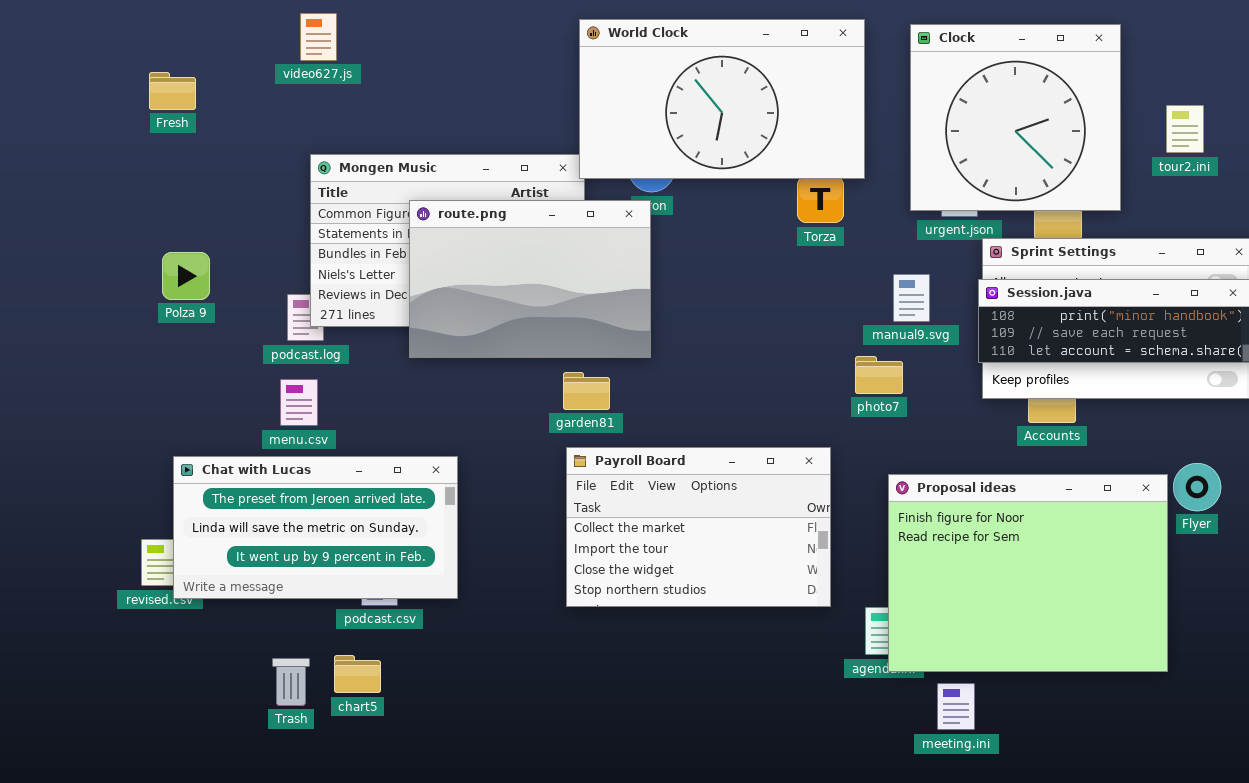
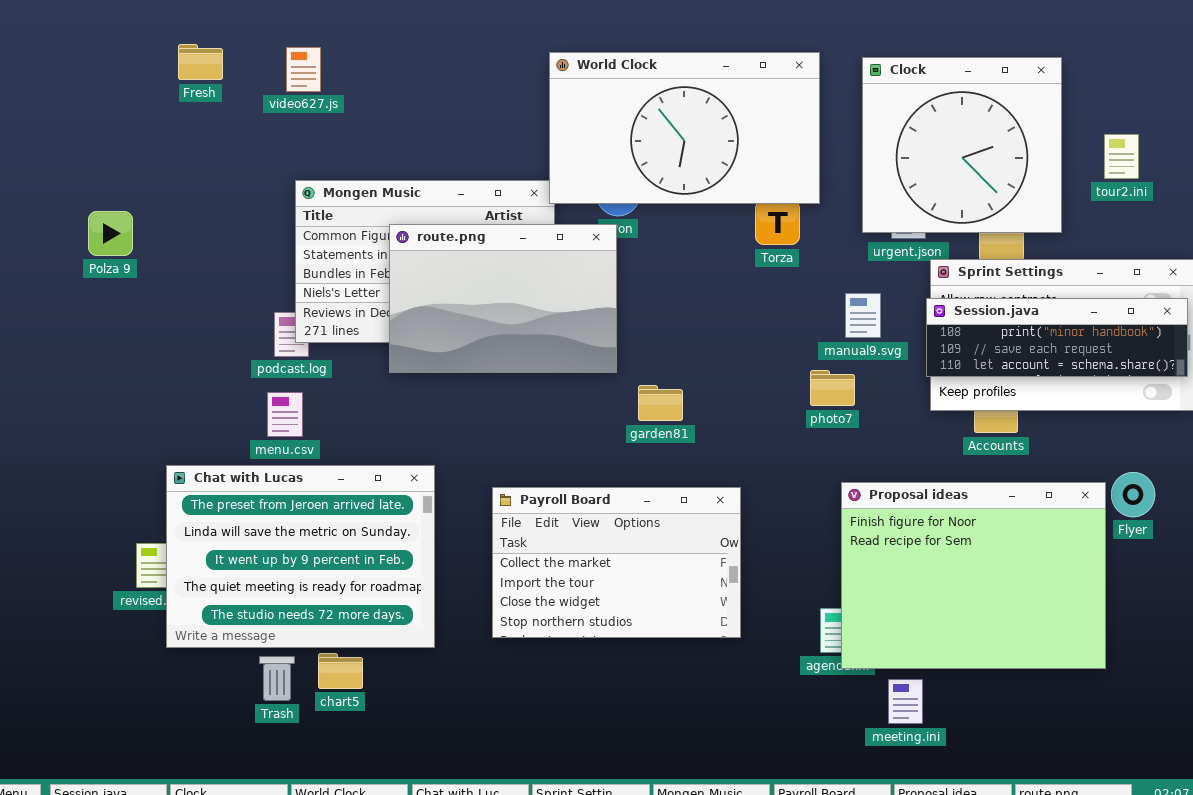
Fresh: [149,72,196,110] -> [178,44,223,80], moved
Polza 9: [162,252,210,300] -> [88,211,133,256], moved
garden81: [563,372,610,410] -> [638,385,683,421], moved
Payroll Board: [566,447,831,607] -> [492,487,741,638], moved
Chat with Lucas: [173,456,458,599] -> [166,465,435,648], resized

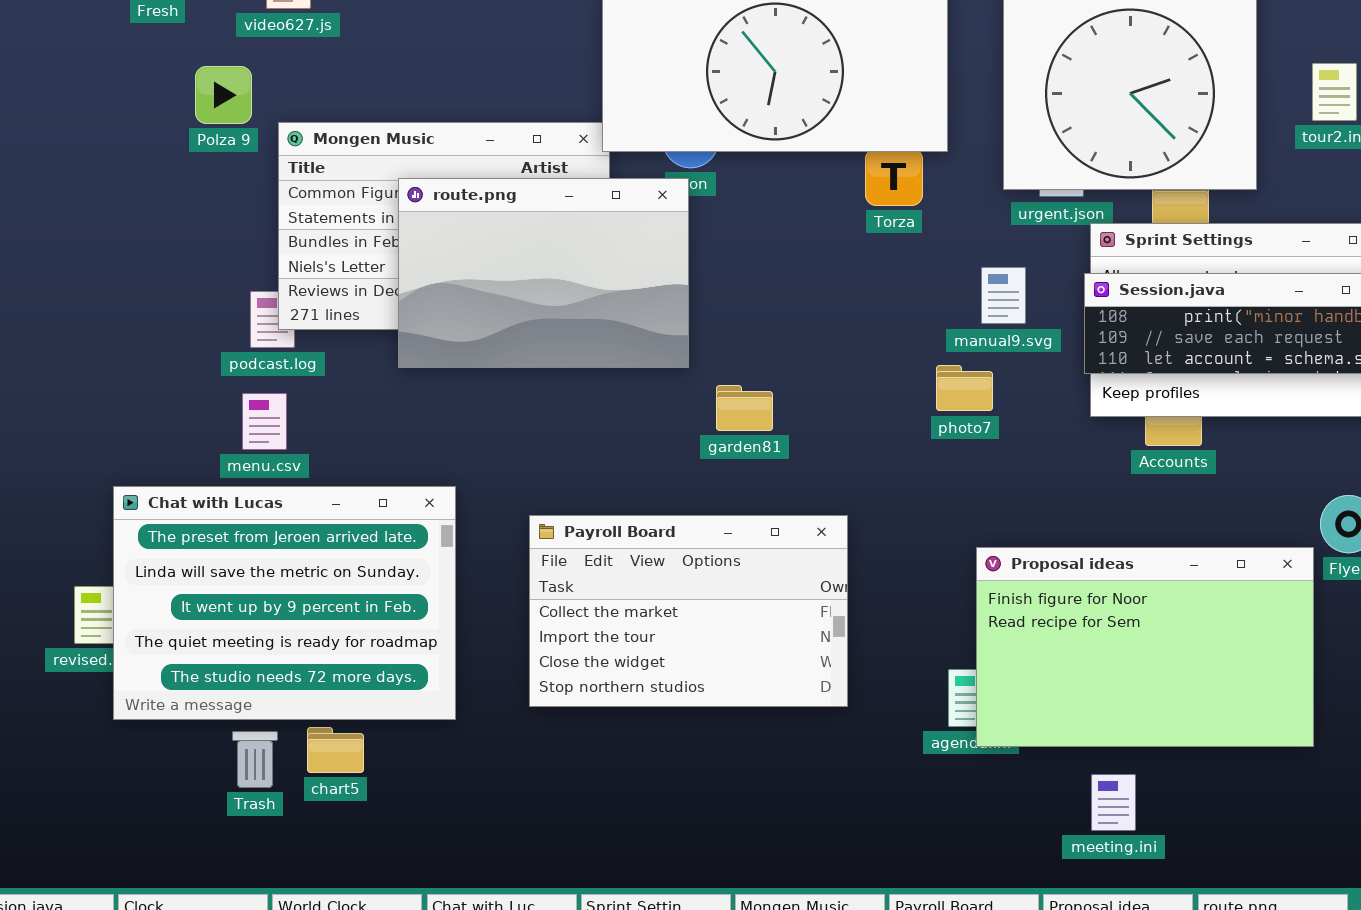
Polza 9: [88,211,133,256] -> [195,66,252,124], moved
Proposal ideas: [841,482,1106,669] -> [976,547,1314,747], resized
meeting.ini: [888,679,923,724] -> [1091,774,1136,831], moved

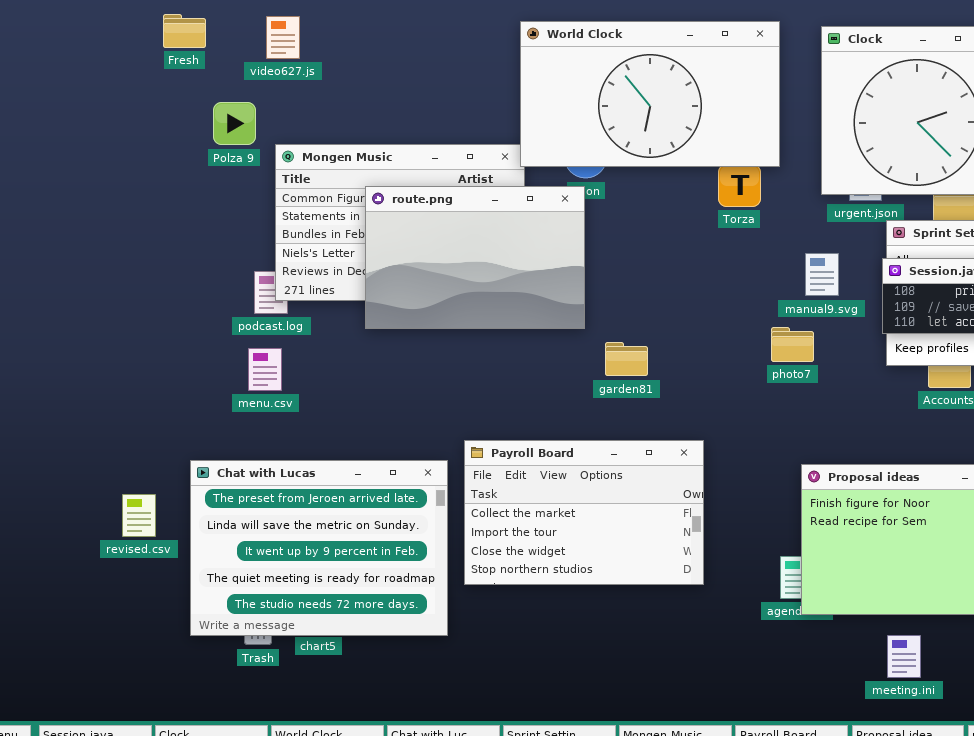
Chat with Lucas: [113,486,456,720] -> [190,460,448,636], moved

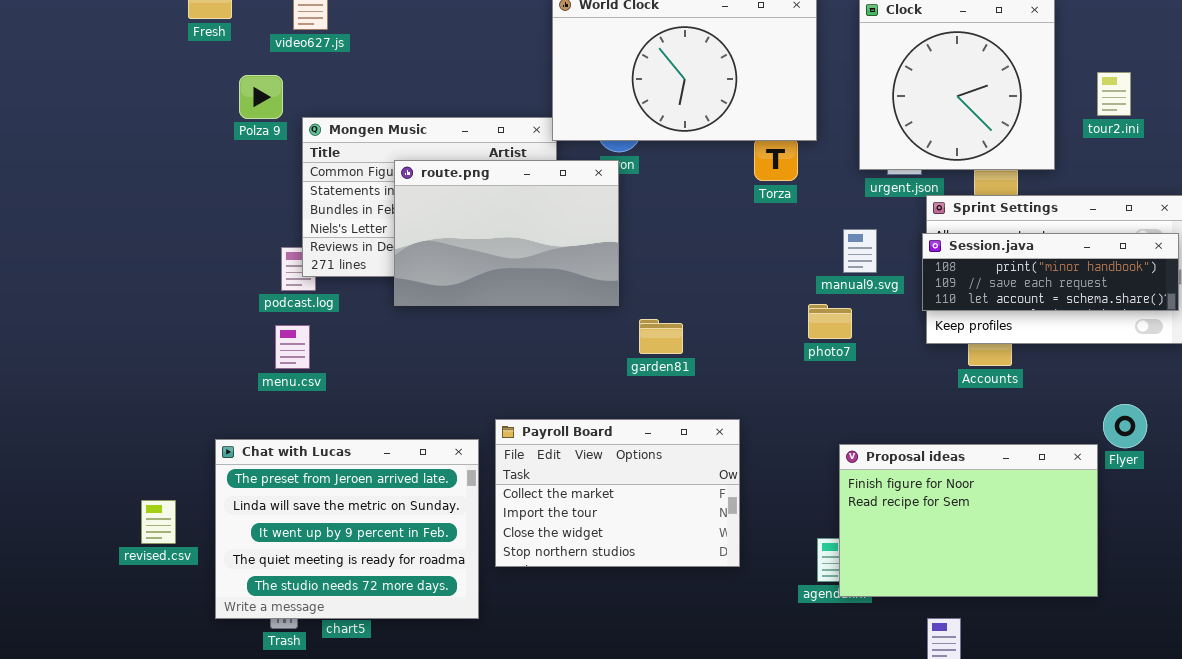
revised.csv: [122,494,156,537] -> [141,500,176,544], moved

